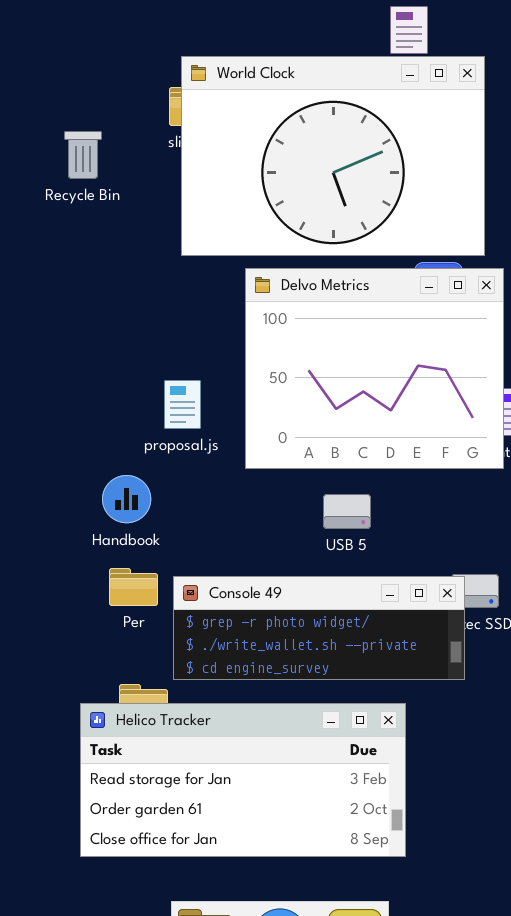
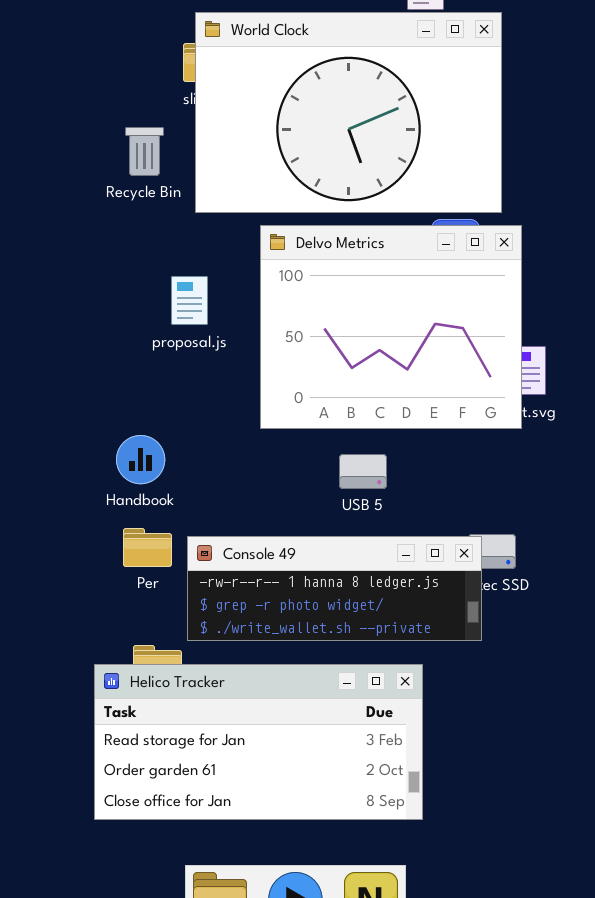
Recycle Bin: [64,131,102,179] -> [125,127,164,176], moved
proposal.js: [164,380,201,429] -> [171,276,208,325], moved
Console 49: [173,576,465,680] -> [187,536,482,641], scrolled up 1 row

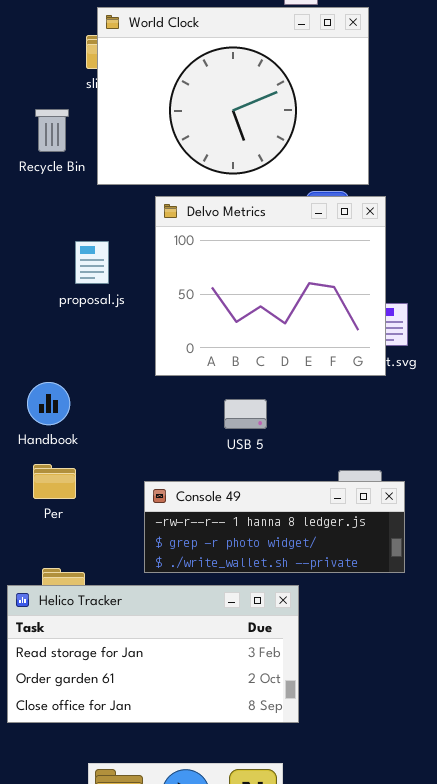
Console 49: [187,536,482,641] -> [144,481,405,573], moved

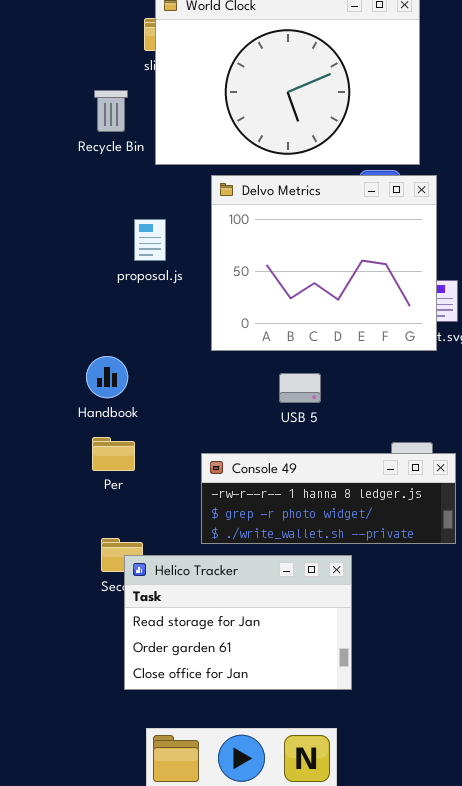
Helico Tracker: [7,585,299,723] -> [124,555,352,690], resized

